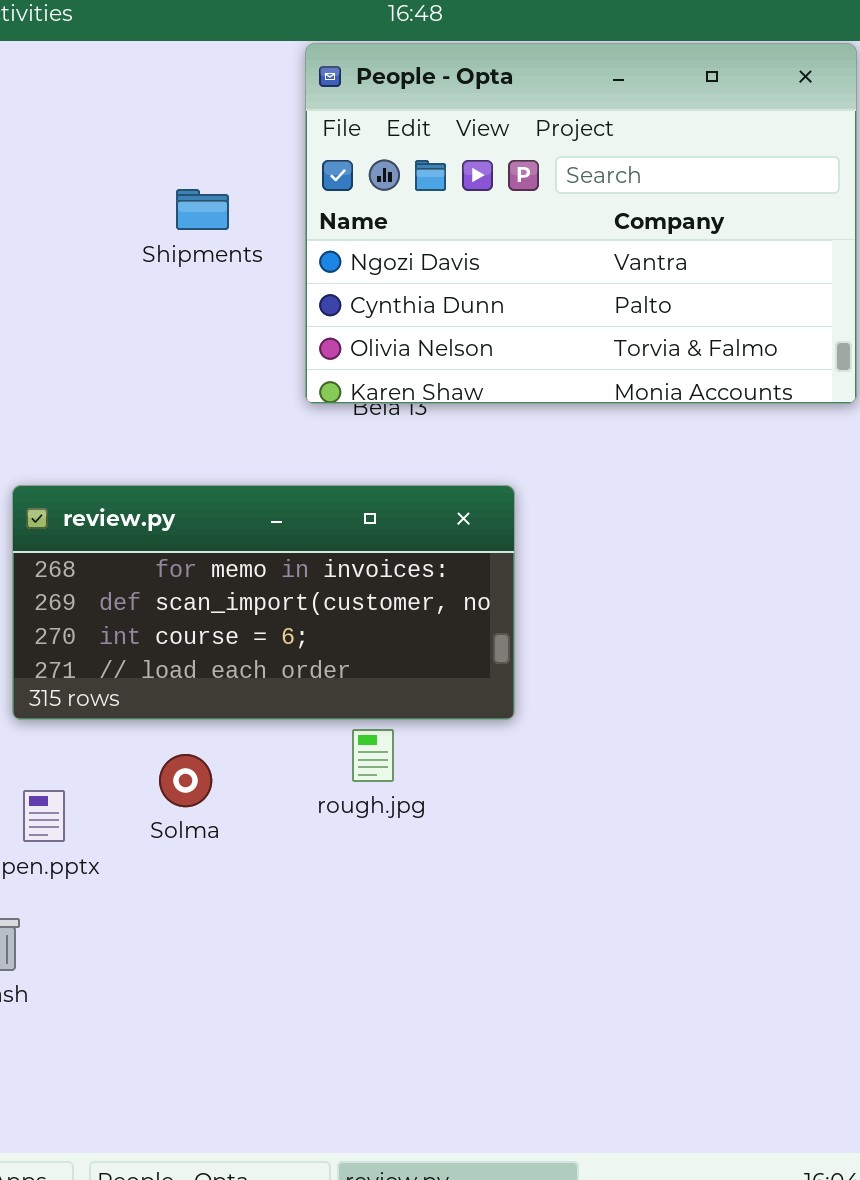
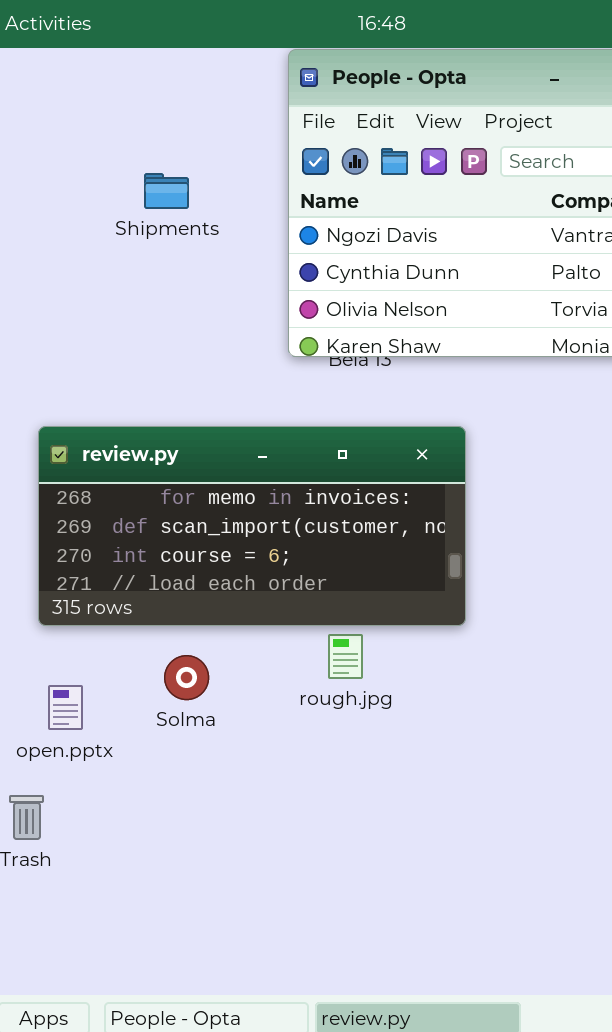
Shipments: [176,189,229,230] -> [144,173,189,209], moved

